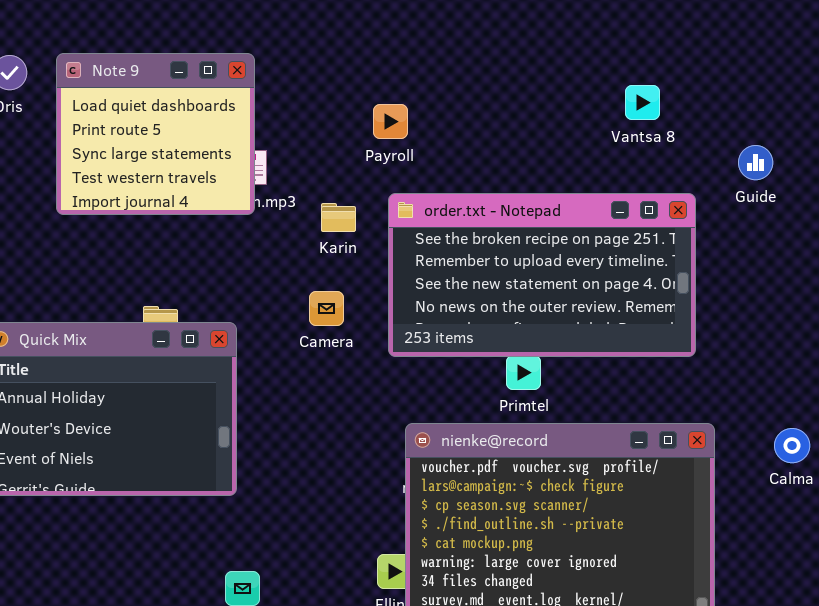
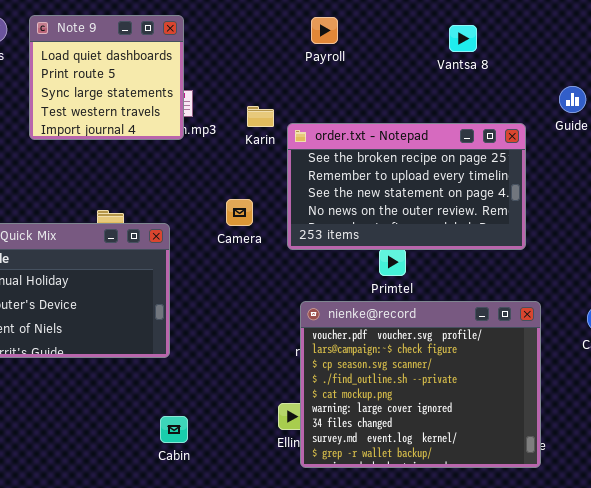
Vantsa 8: [625,85,660,120] -> [449,25,477,52], moved
Payroll: [373,104,408,139] -> [311,17,338,44], moved
Karin: [321,203,356,232] -> [247,106,274,127], moved

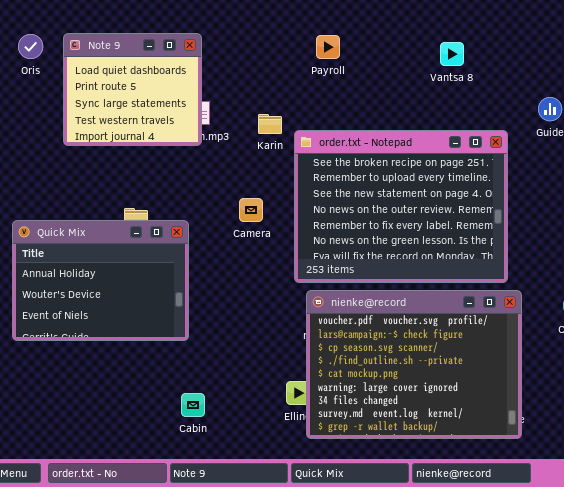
order.txt - Notepad: [287,123,526,250] -> [294,130,508,283], resized

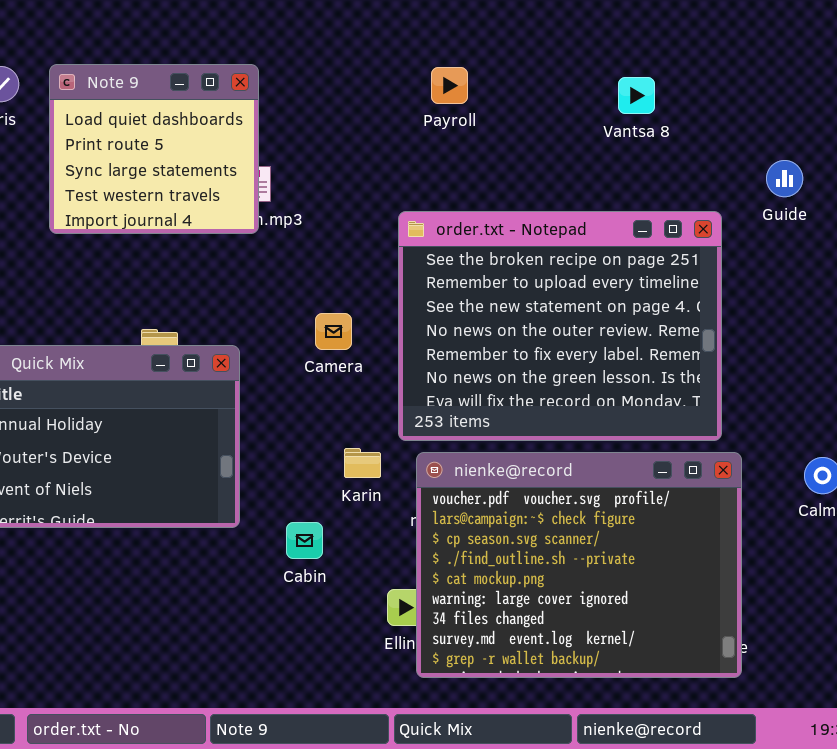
Karin: [258,114,282,134] -> [344,448,381,478], moved
Cabin: [181,393,205,417] -> [286,522,323,559], moved

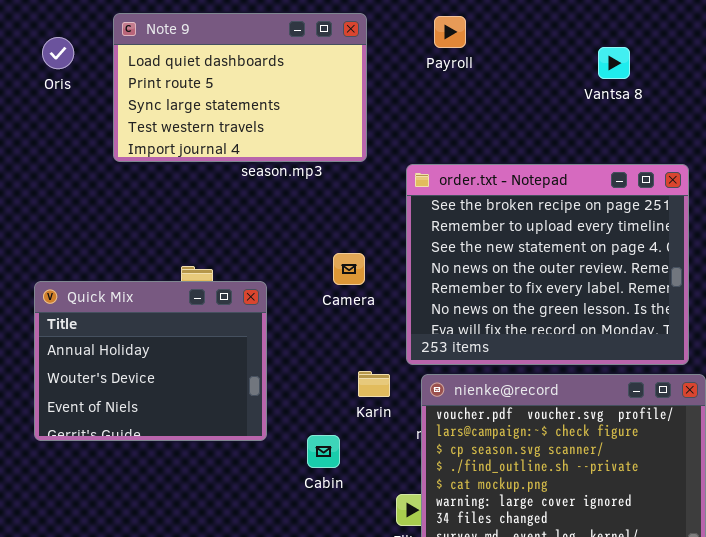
Note 9: [49,64,259,234] -> [113,13,367,162], moved, resized
Payroll: [431,67,468,104] -> [434,16,466,48], moved

